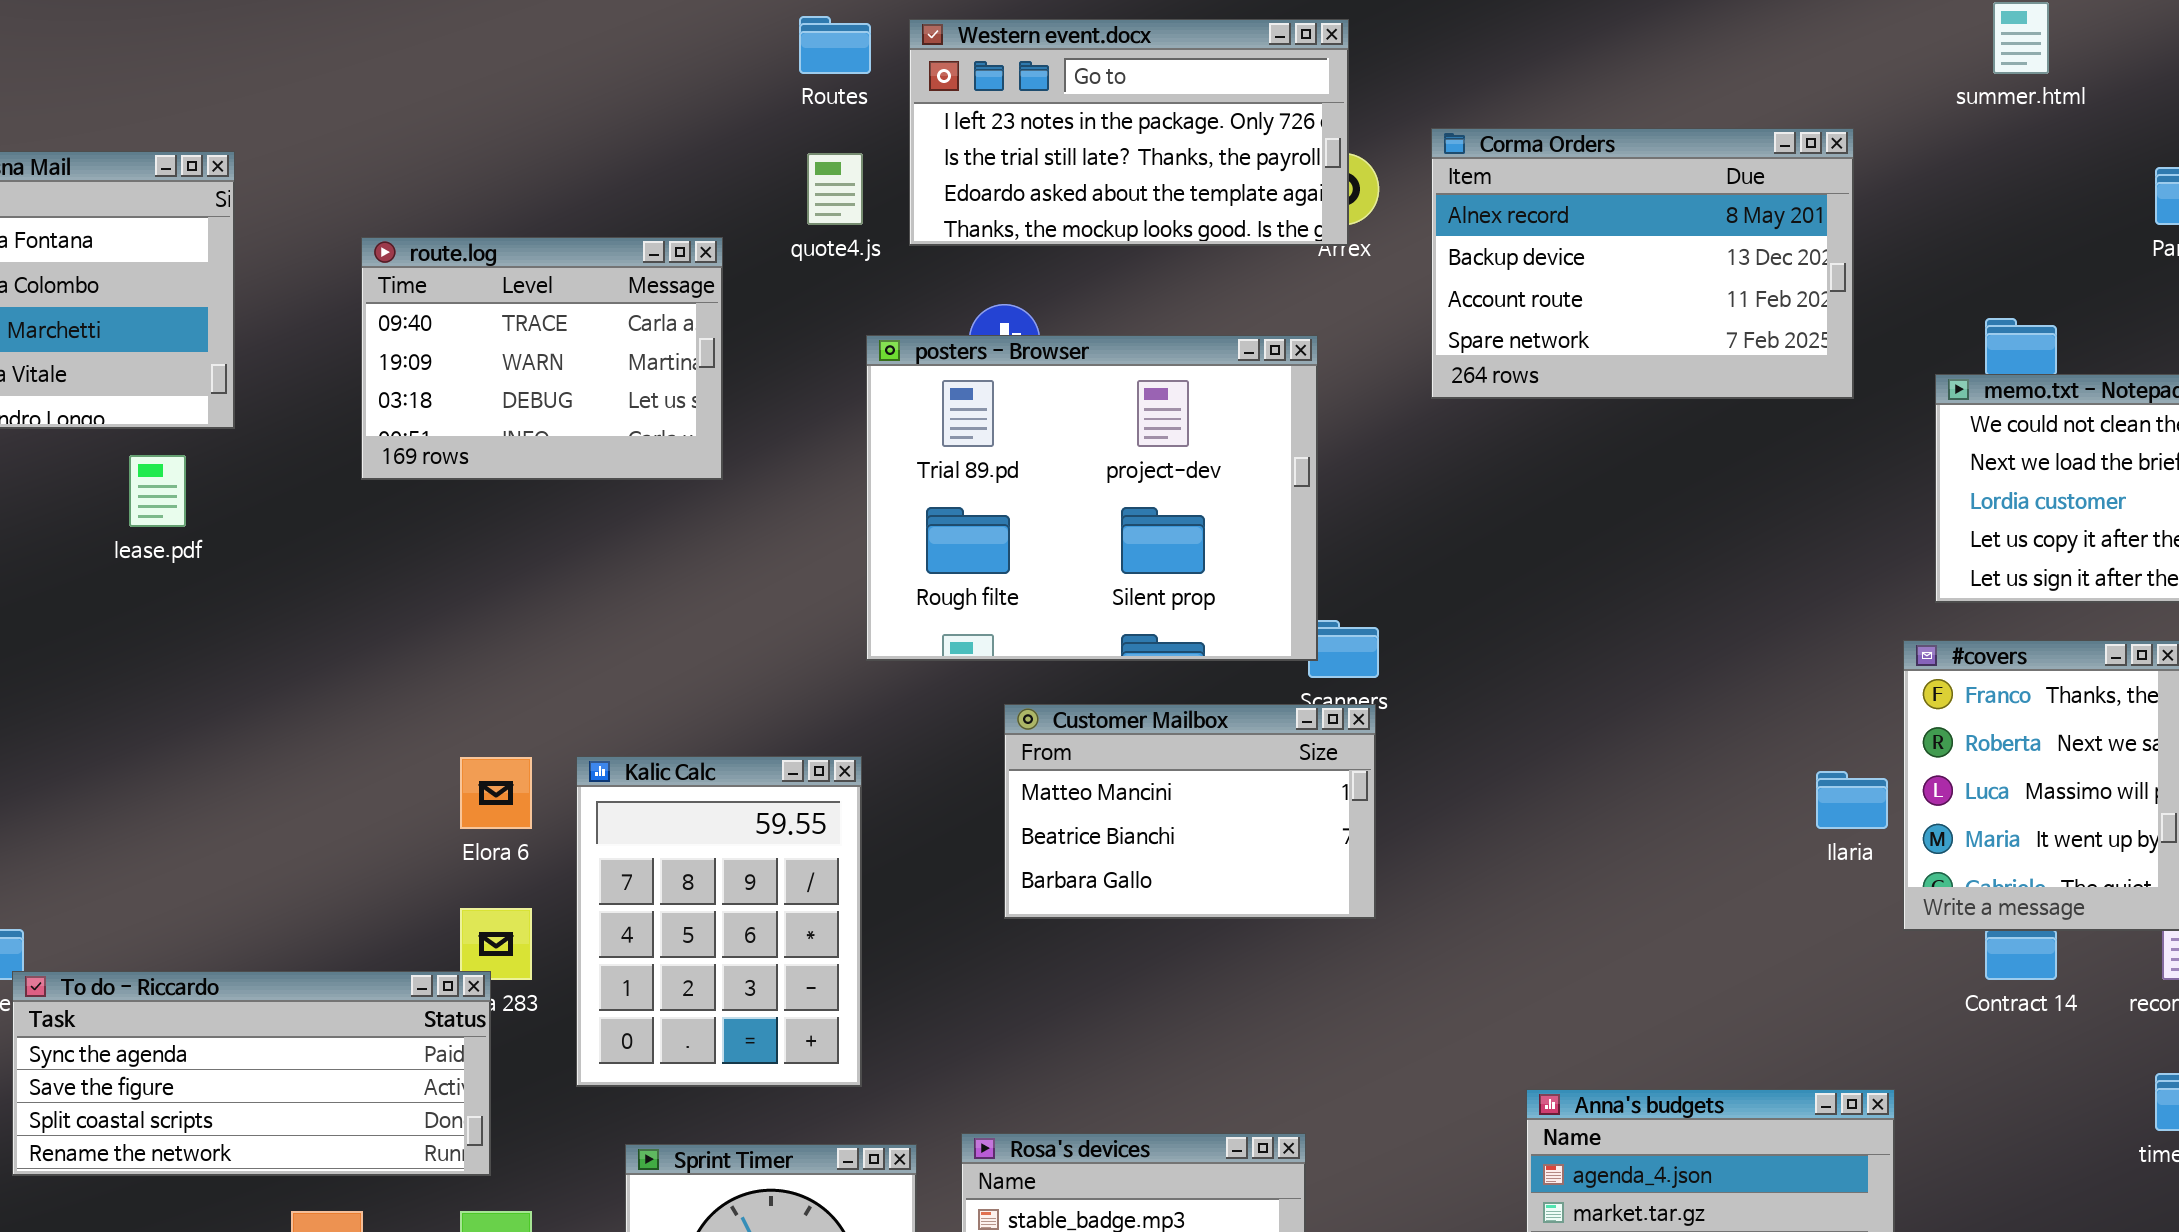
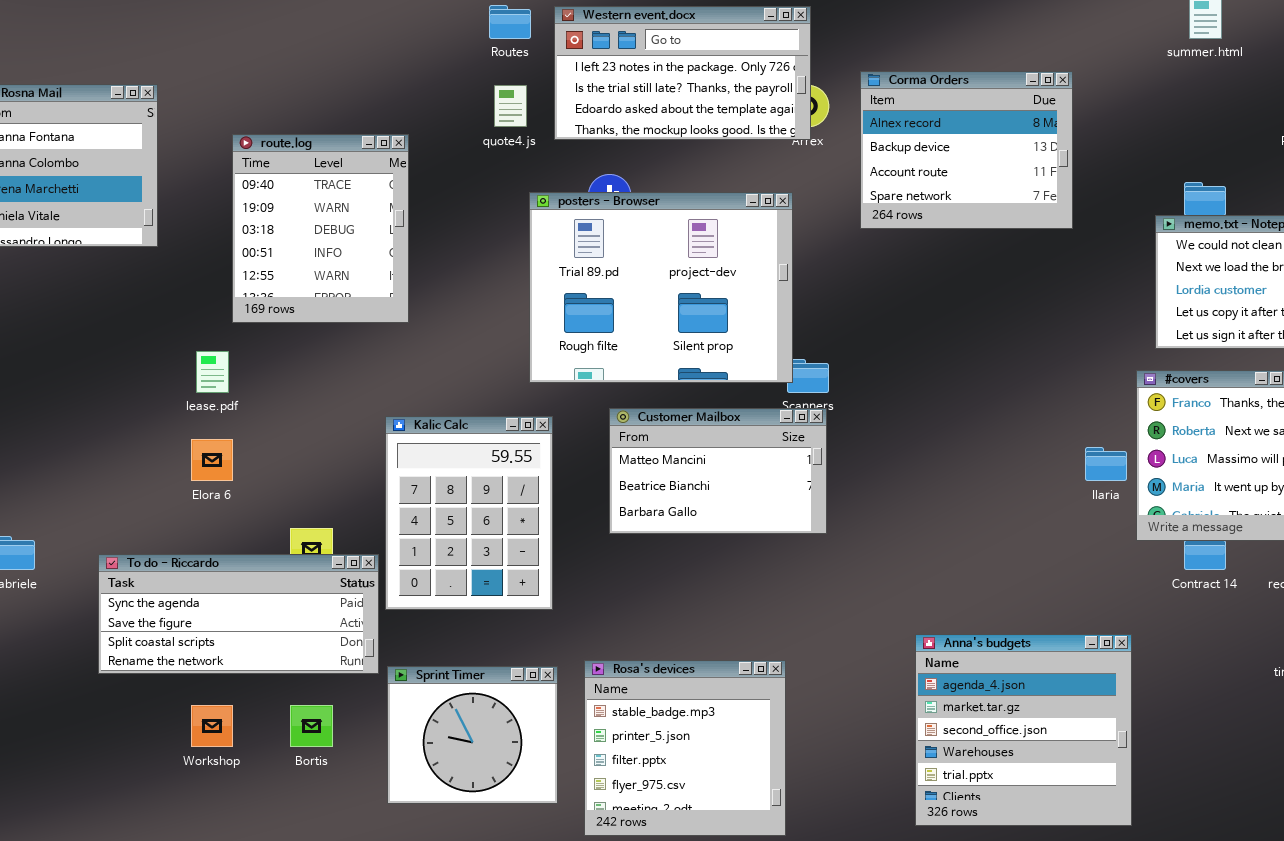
Corma Orders: [1431,128,1854,399] -> [860,71,1073,229], resized
route.log: [361,237,723,480] -> [232,134,409,323], resized
lease.pdf: [129,455,186,527] -> [196,351,229,393], moved
Kalic Calc: [576,756,862,1087] -> [385,416,553,610], moved
Elora 6: [460,757,532,829] -> [191,439,233,481], moved
To do - Riccardo: [12,971,491,1176] -> [98,554,379,674], moved

